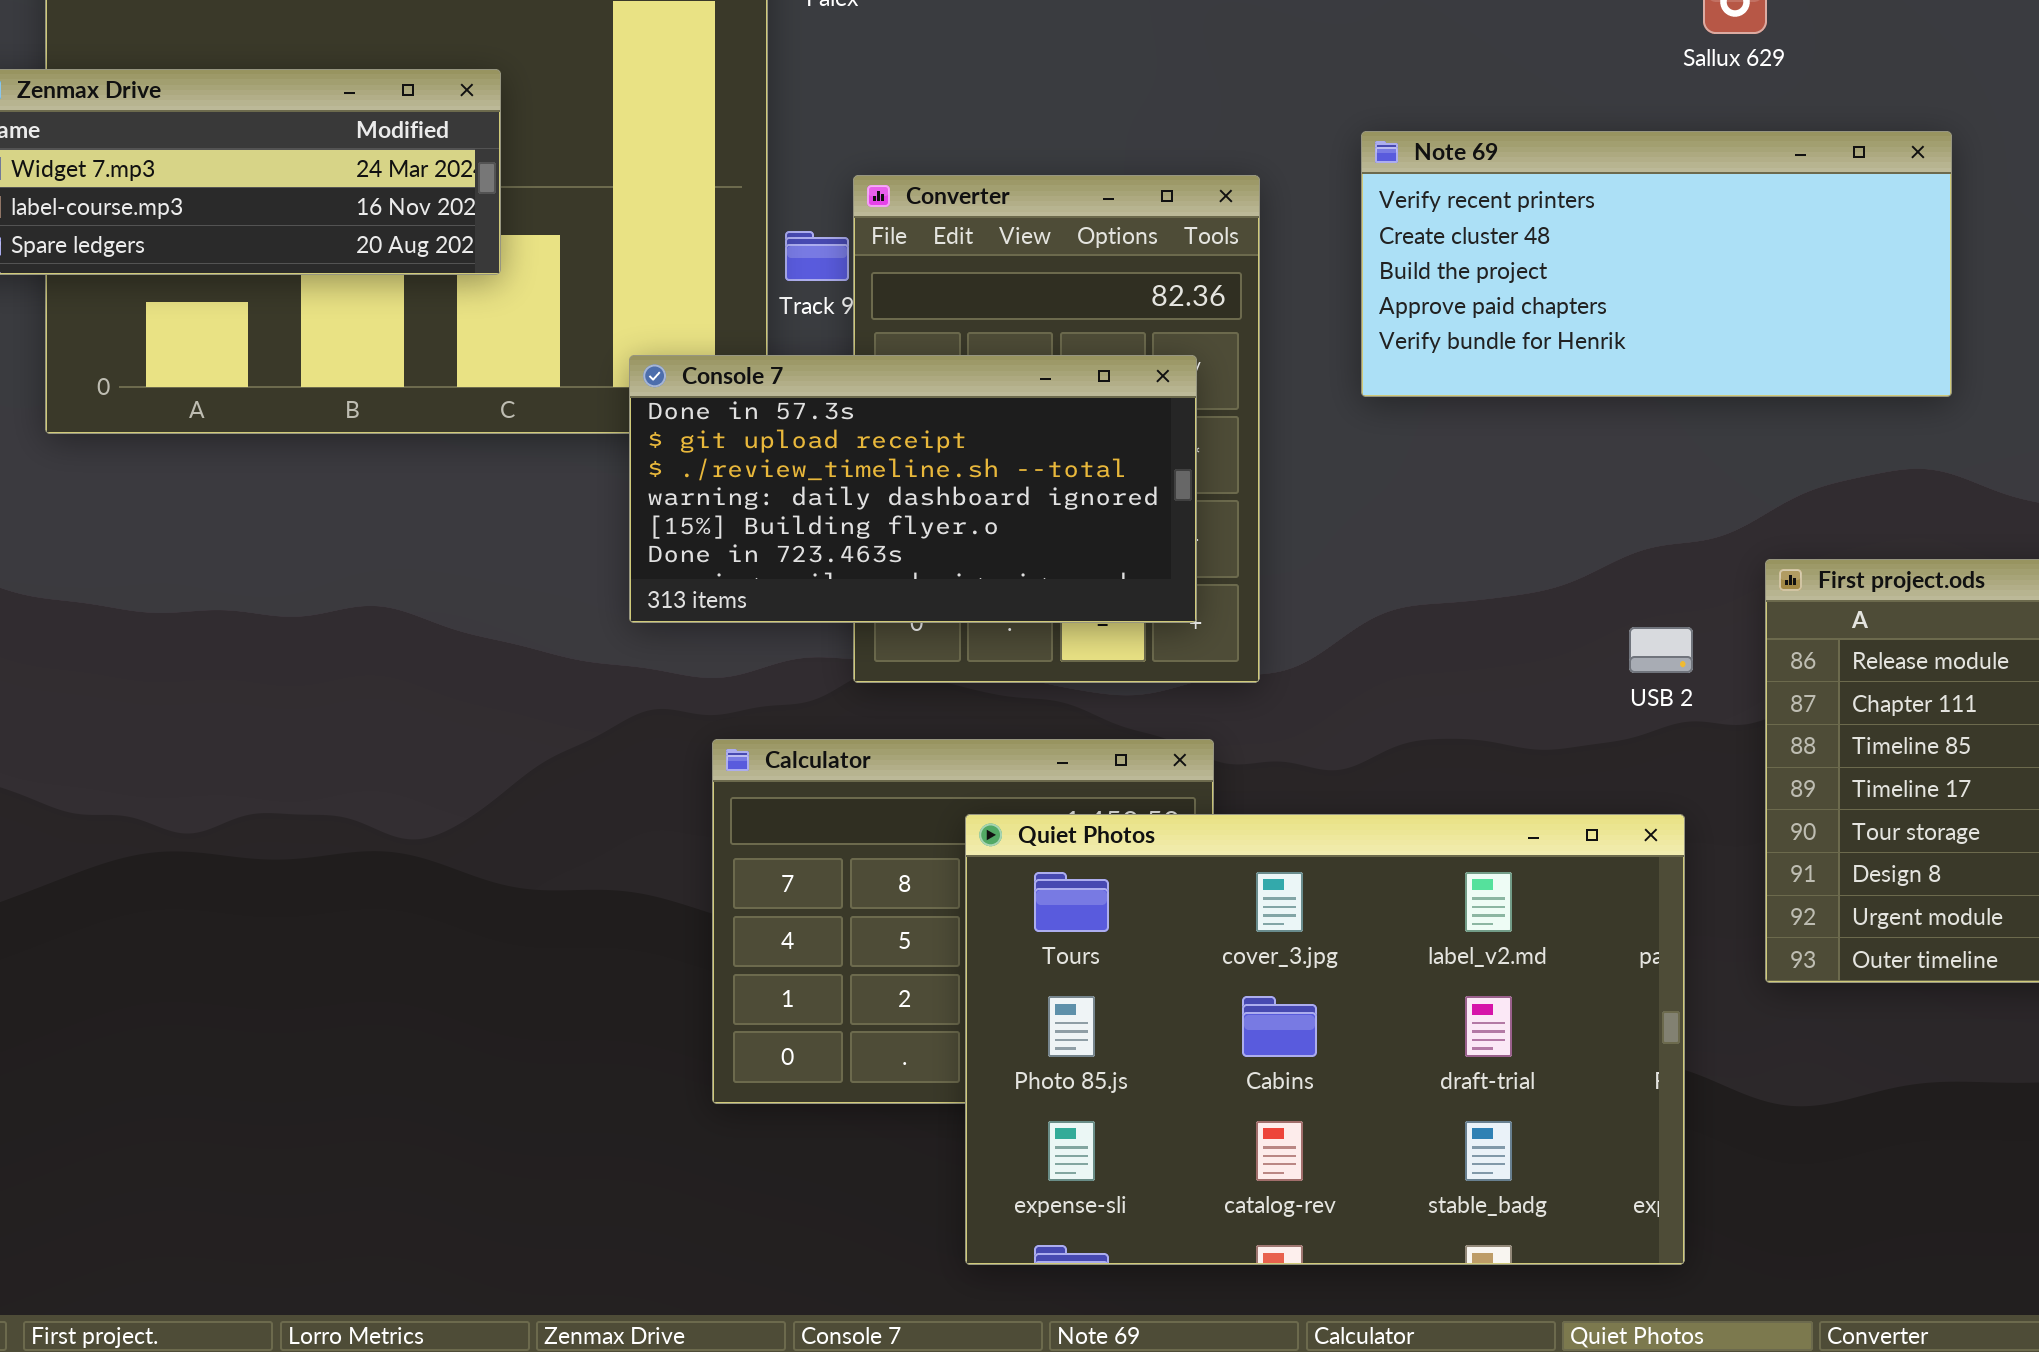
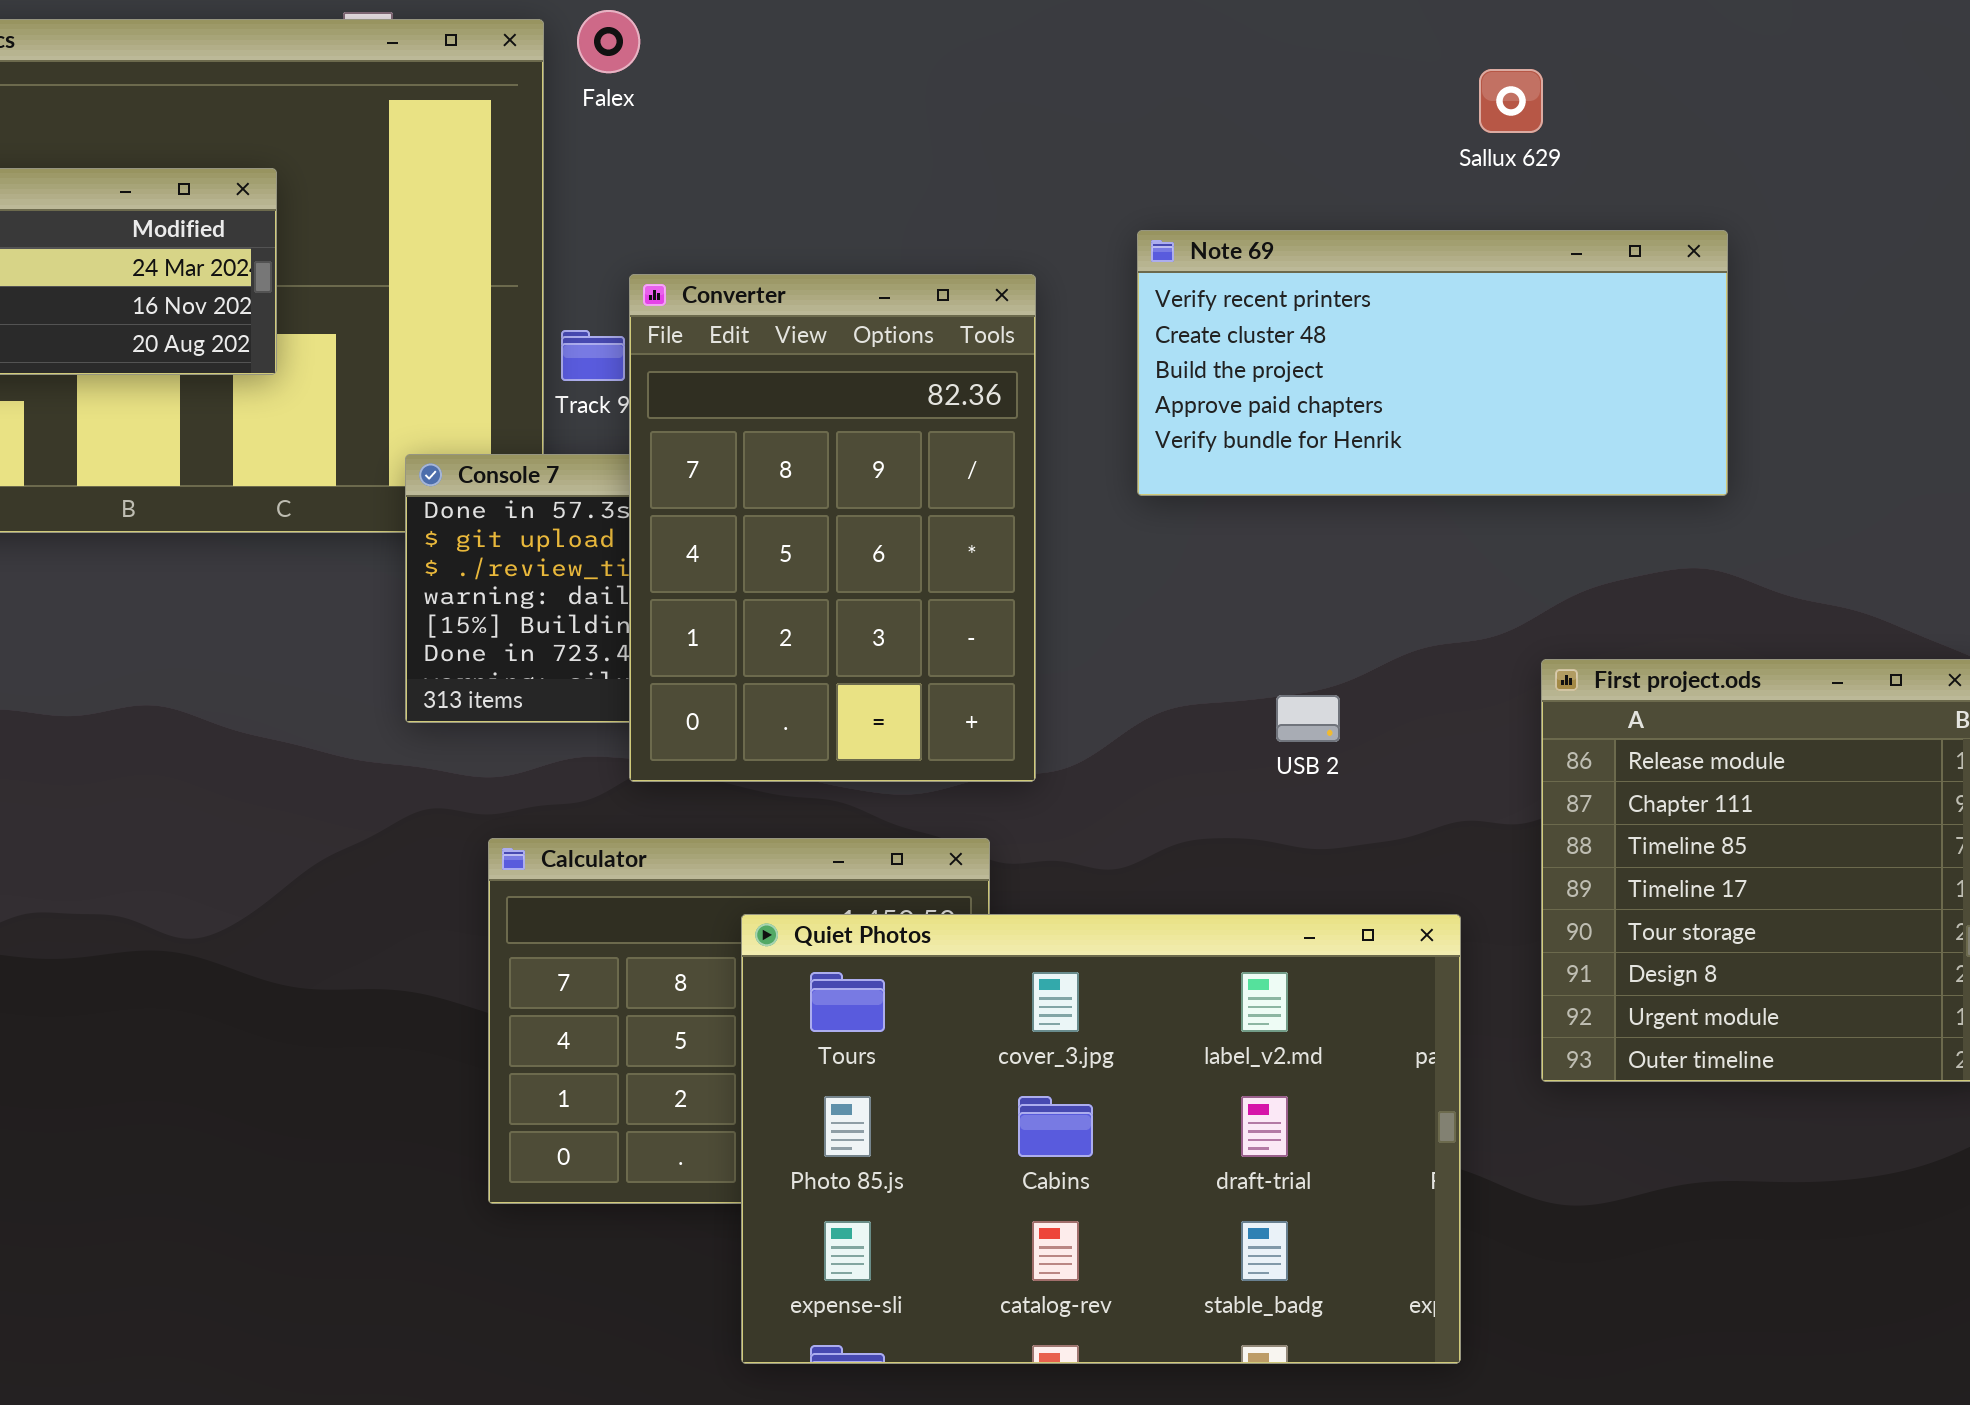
Converter: [853,175,1260,683] -> [629,274,1036,782], raised
USB 2: [1629,627,1693,673] -> [1276,695,1340,742], moved

